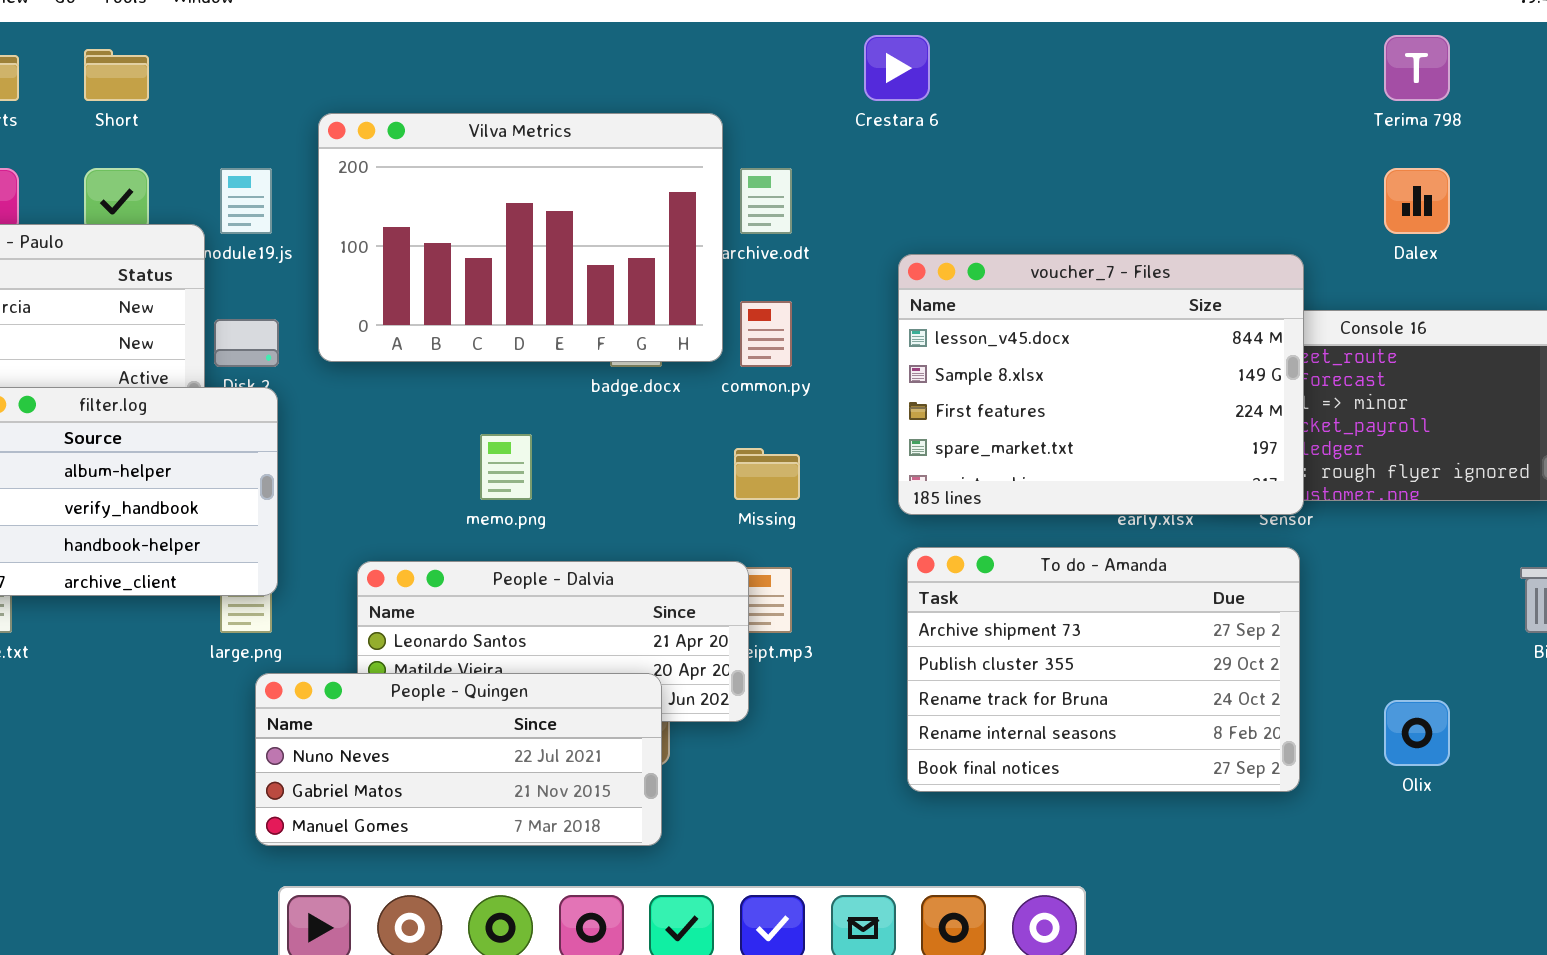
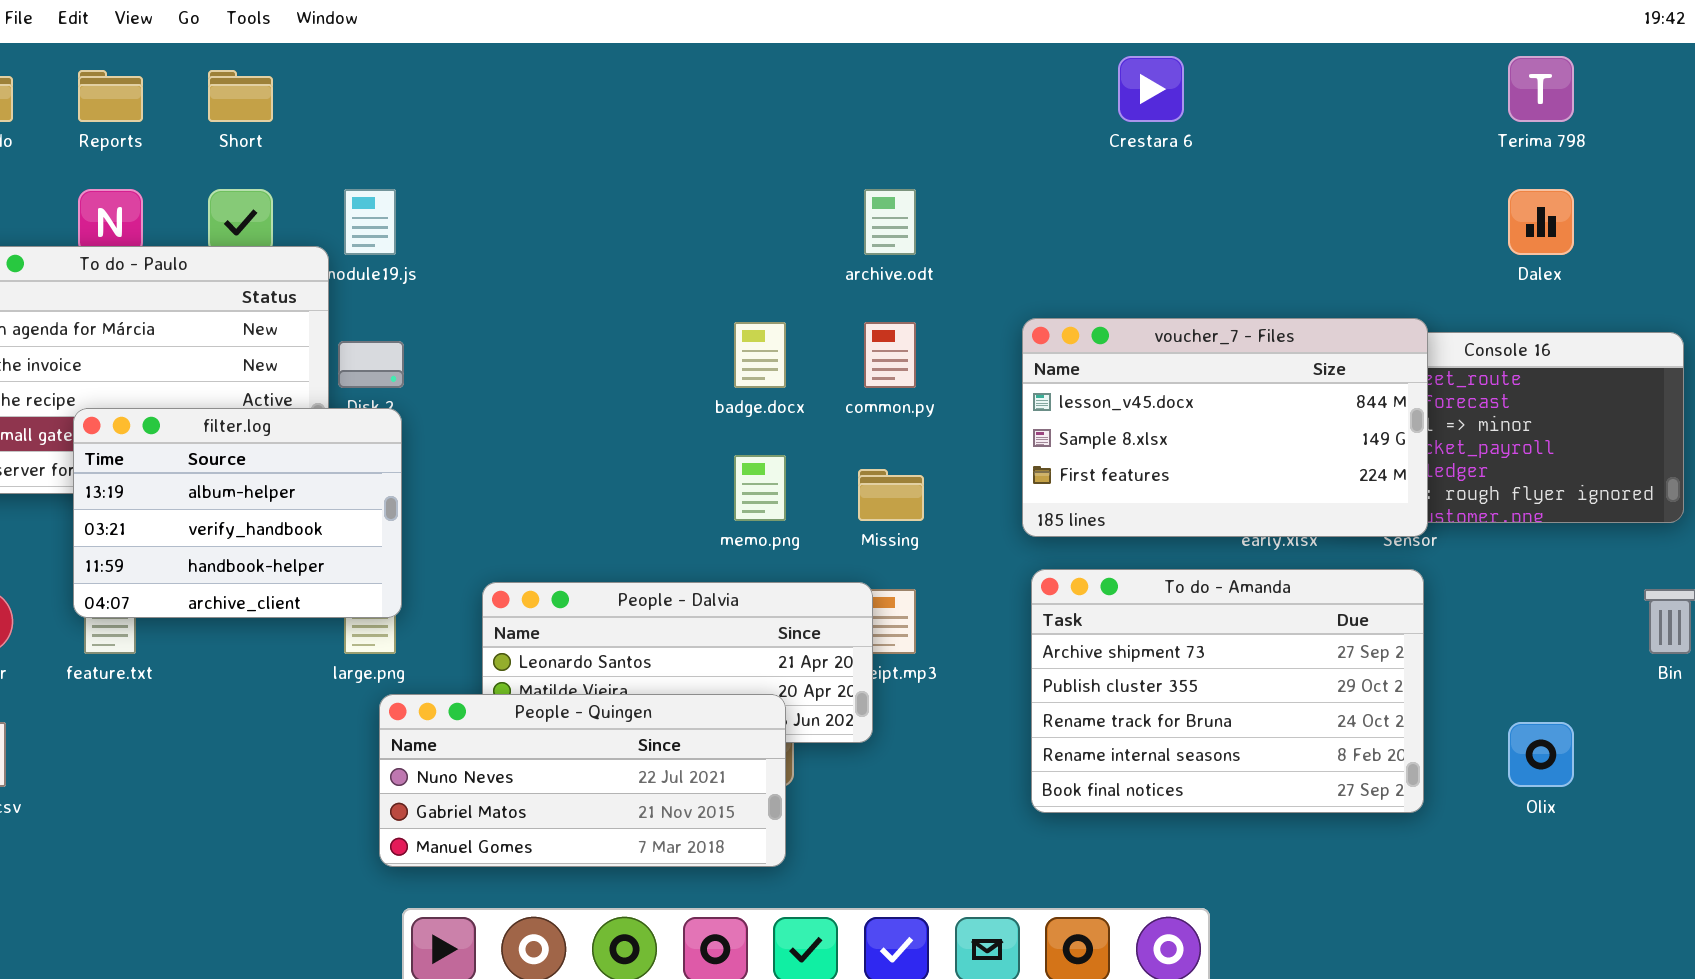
Crestara 6: [864,35,930,101] -> [1118,56,1184,122], moved
Vilva Metrics: [318,113,723,362] -> none, closed
voucher_7 - Files: [898,254,1304,515] -> [1022,318,1428,537], resized
memo.png: [480,434,532,500] -> [734,455,786,521], moved

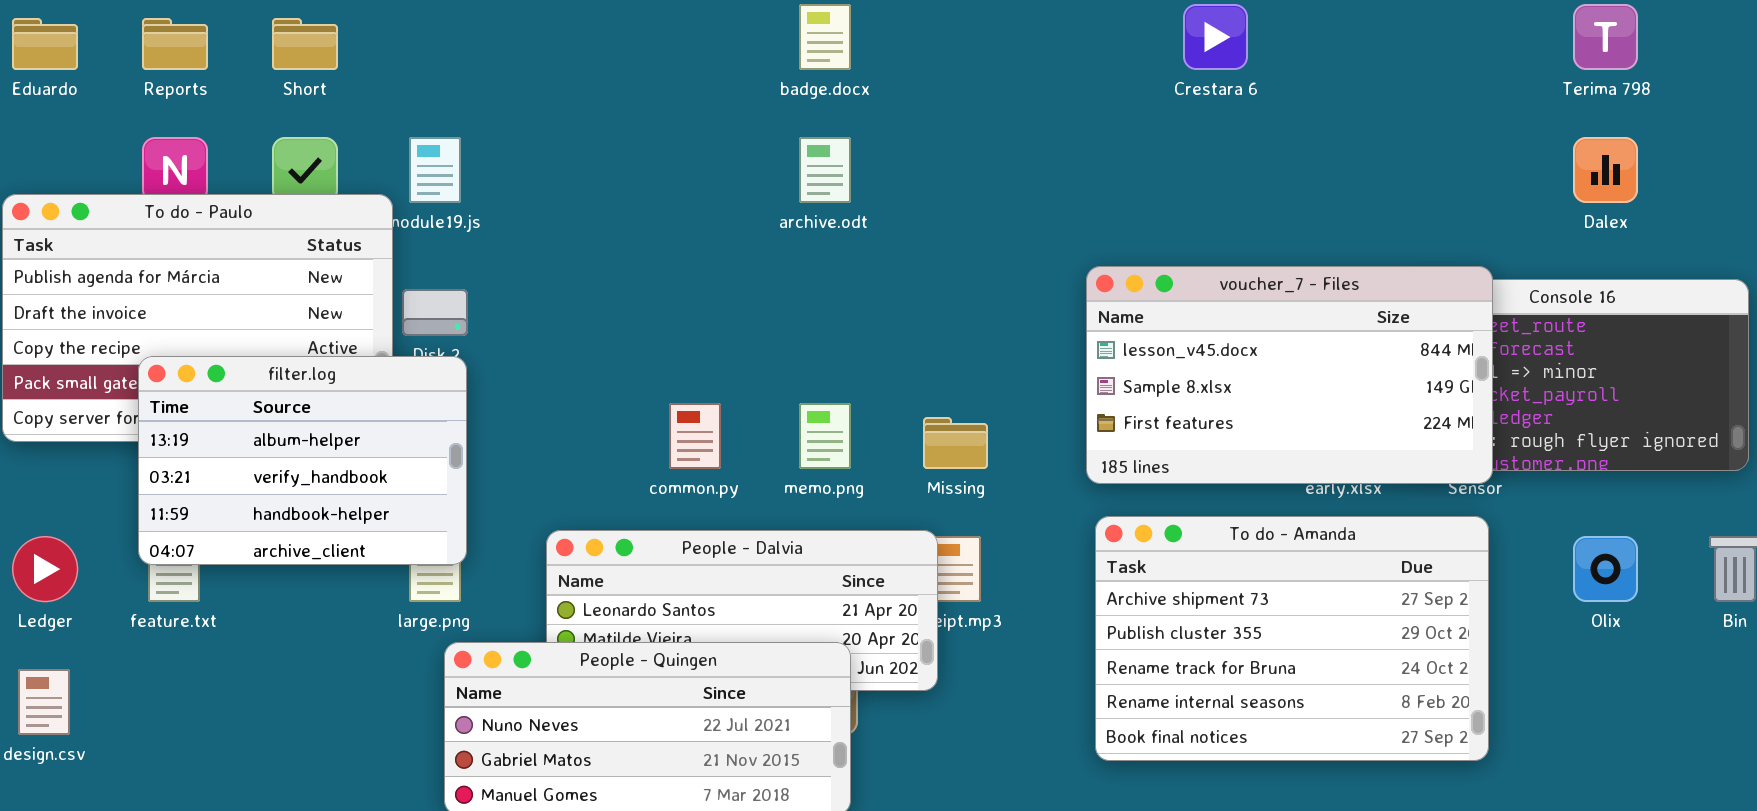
archive.odt: [864,189,916,255] -> [799,137,851,203], moved
badge.docx: [734,322,786,388] -> [799,4,851,70], moved
common.py: [864,322,916,388] -> [669,403,721,469], moved
Olix: [1508,722,1574,787] -> [1573,536,1638,602], moved

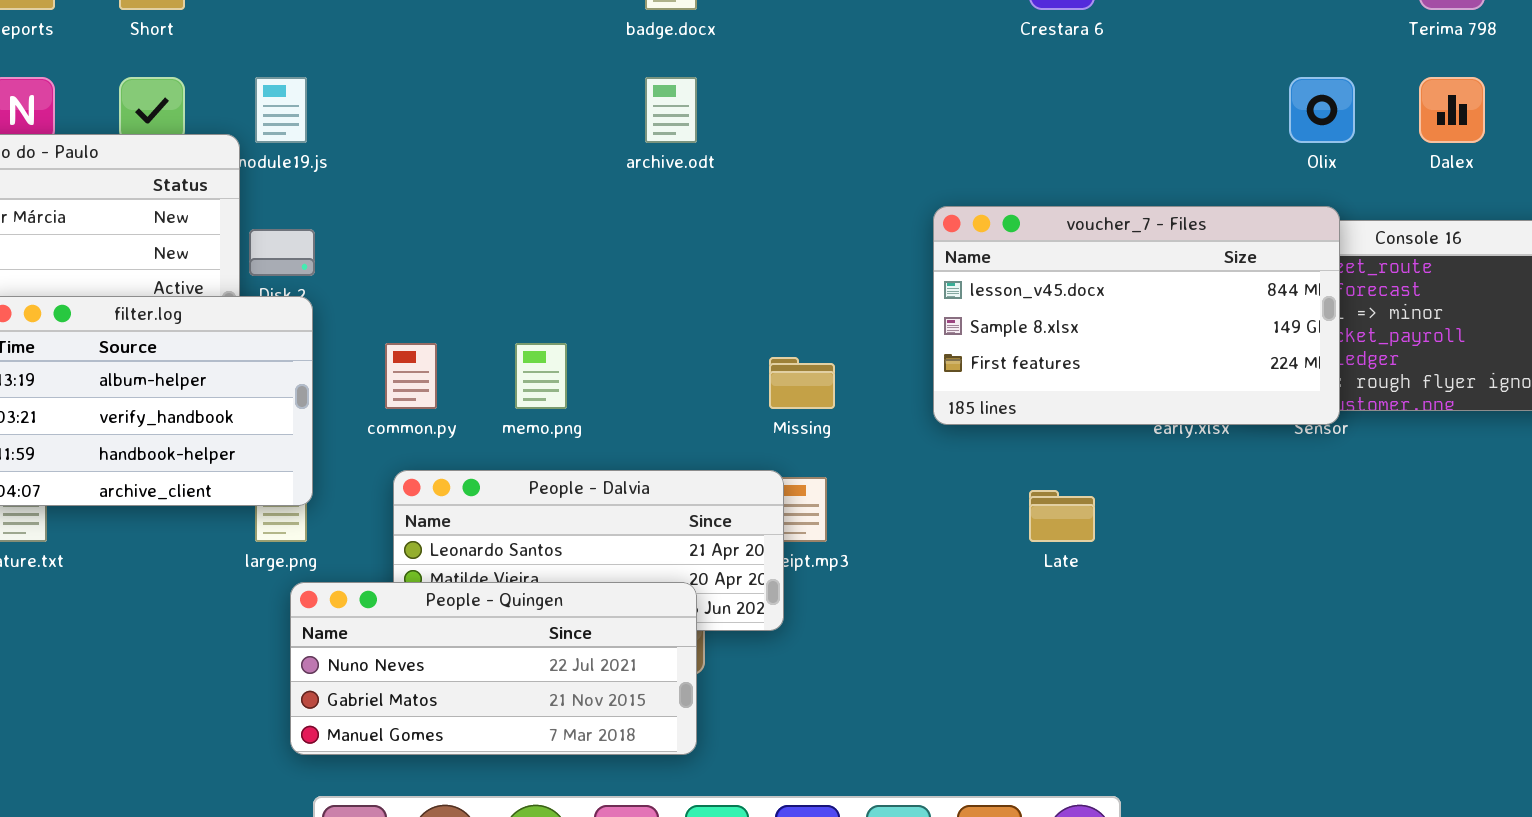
common.py: [669,403,721,469] -> [385,343,437,409], moved
memo.png: [799,403,851,469] -> [515,343,567,409], moved
To do - Amanda: [1095,516,1489,761] -> none, closed
Olix: [1573,536,1638,602] -> [1289,77,1355,143], moved

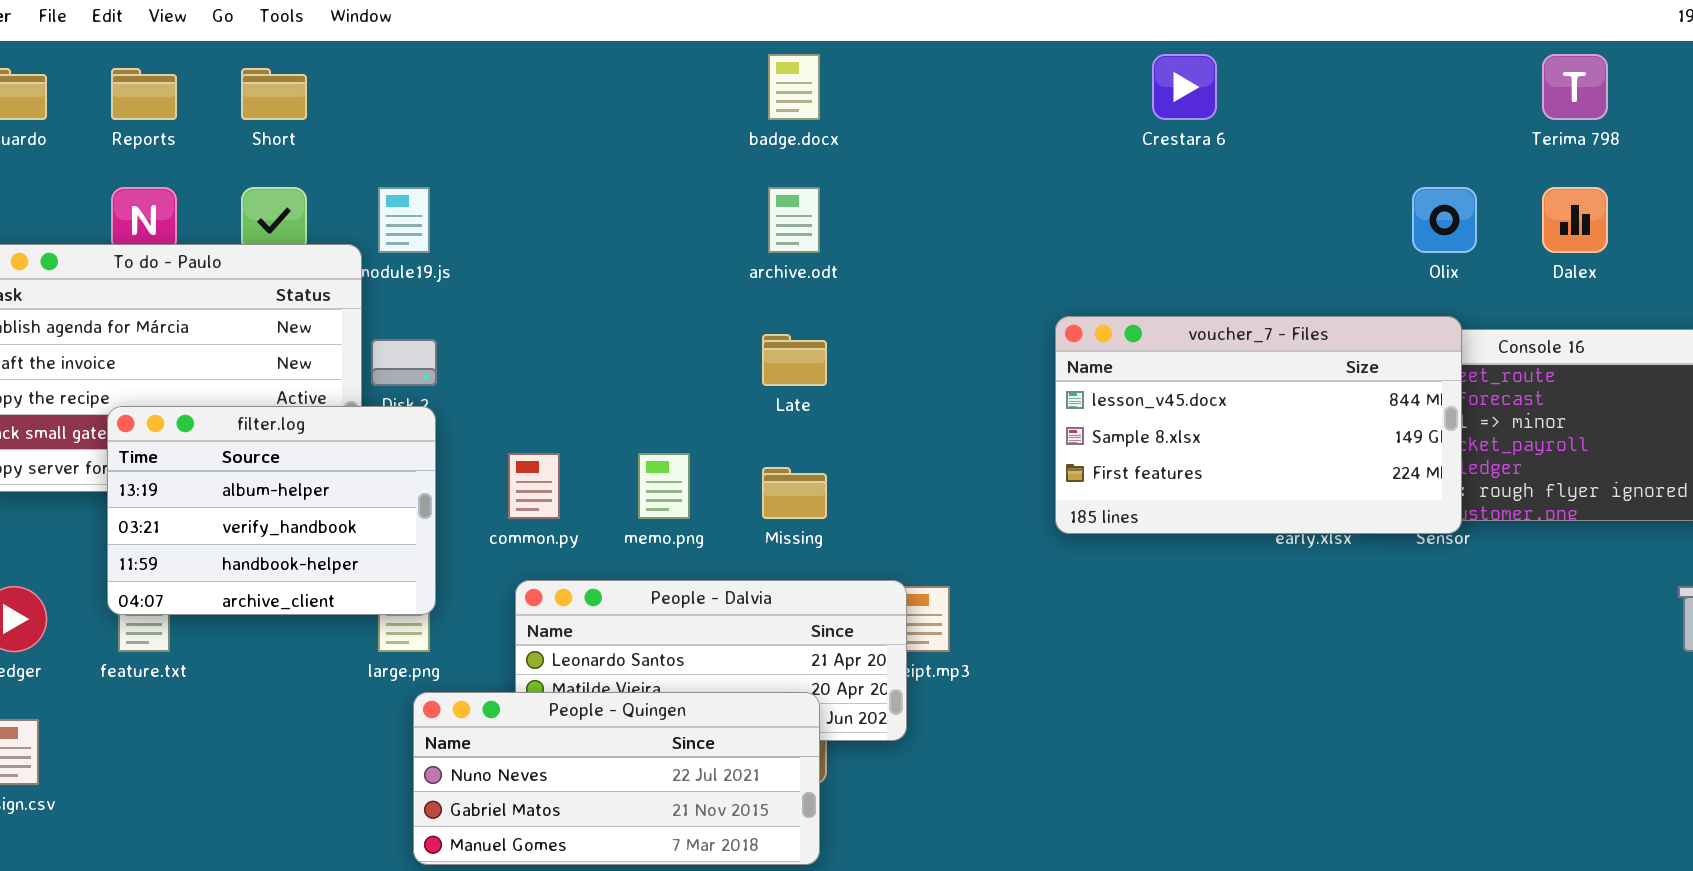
Missing: [769,357,835,409] -> [762,467,827,519], moved
Late: [1029,490,1095,542] -> [762,334,827,386], moved

